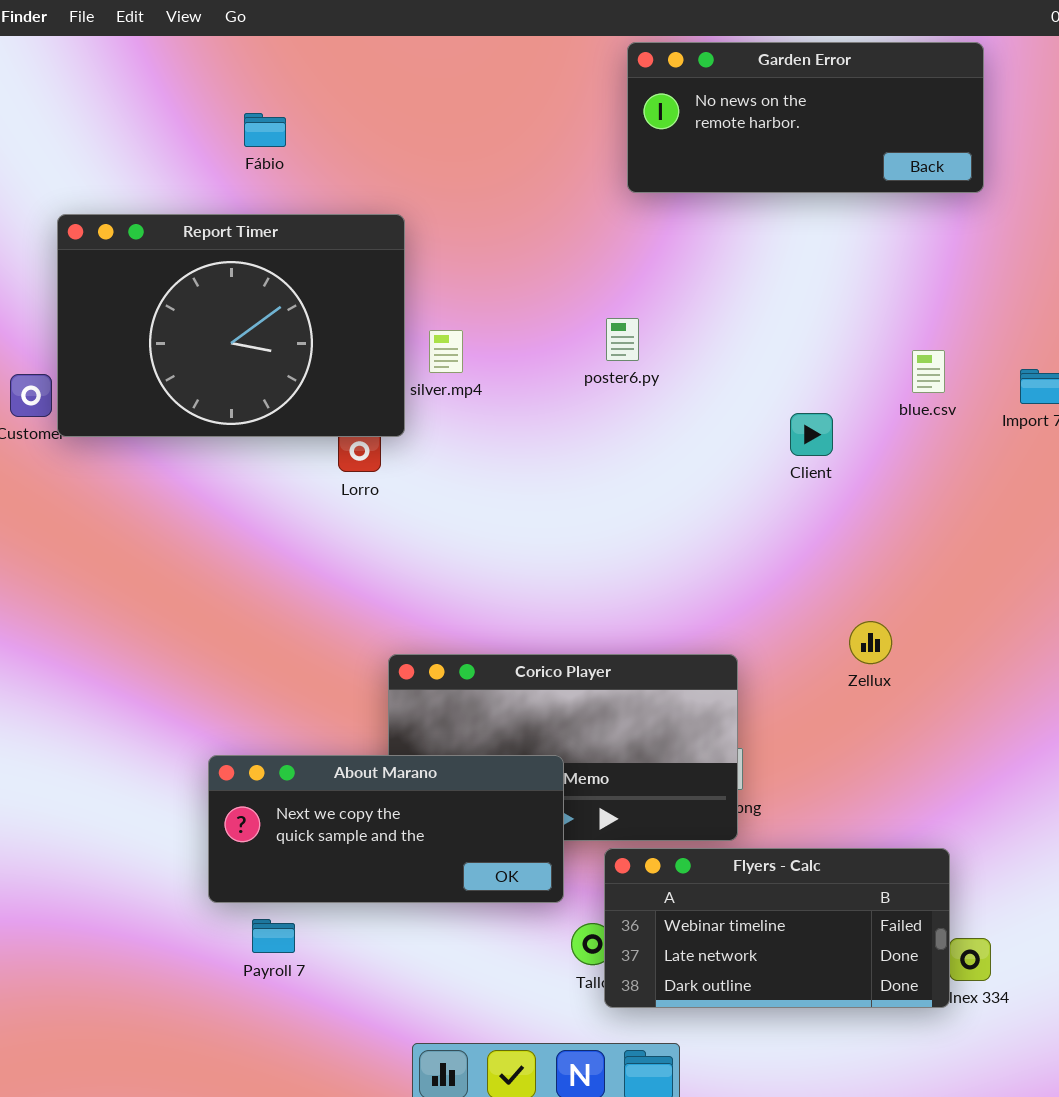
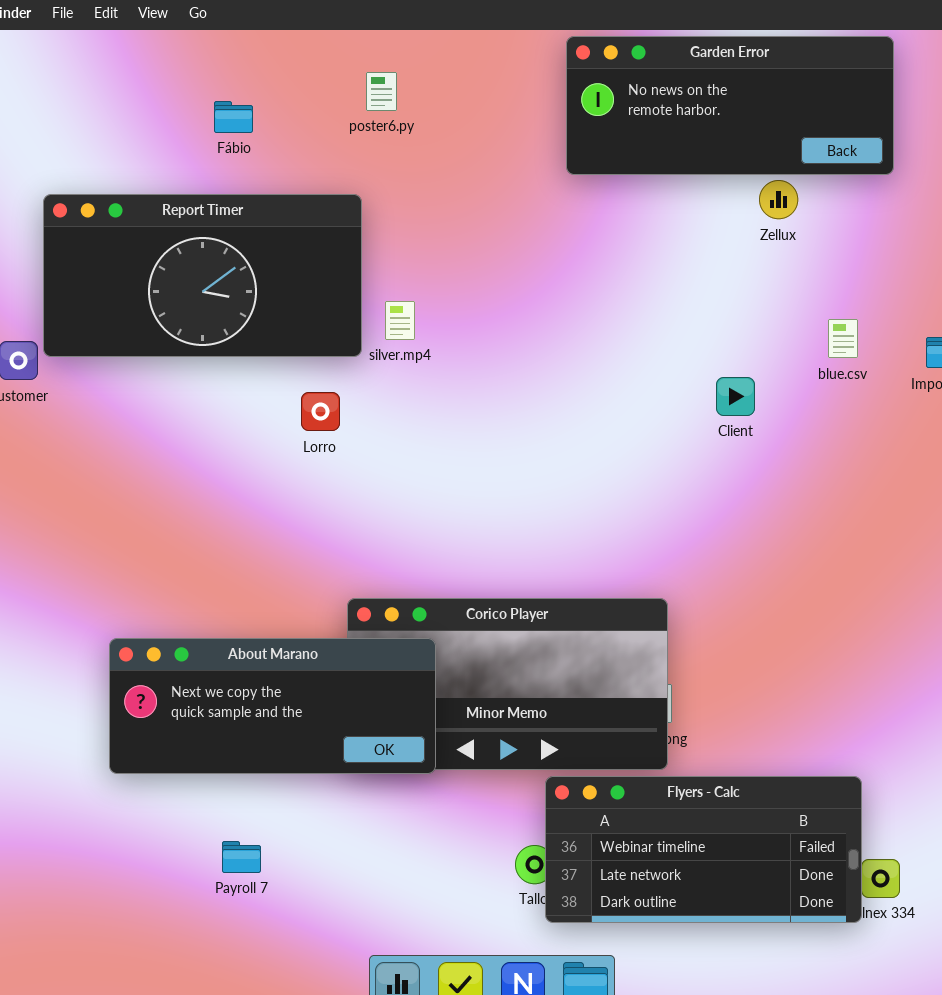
Report Timer: [57,214,405,437] -> [43,194,362,357], resized
poster6.py: [606,318,639,361] -> [366,72,397,111], moved
Zellux: [849,621,892,664] -> [759,180,798,219], moved
About Marano: [208,755,564,903] -> [109,638,436,774], moved

